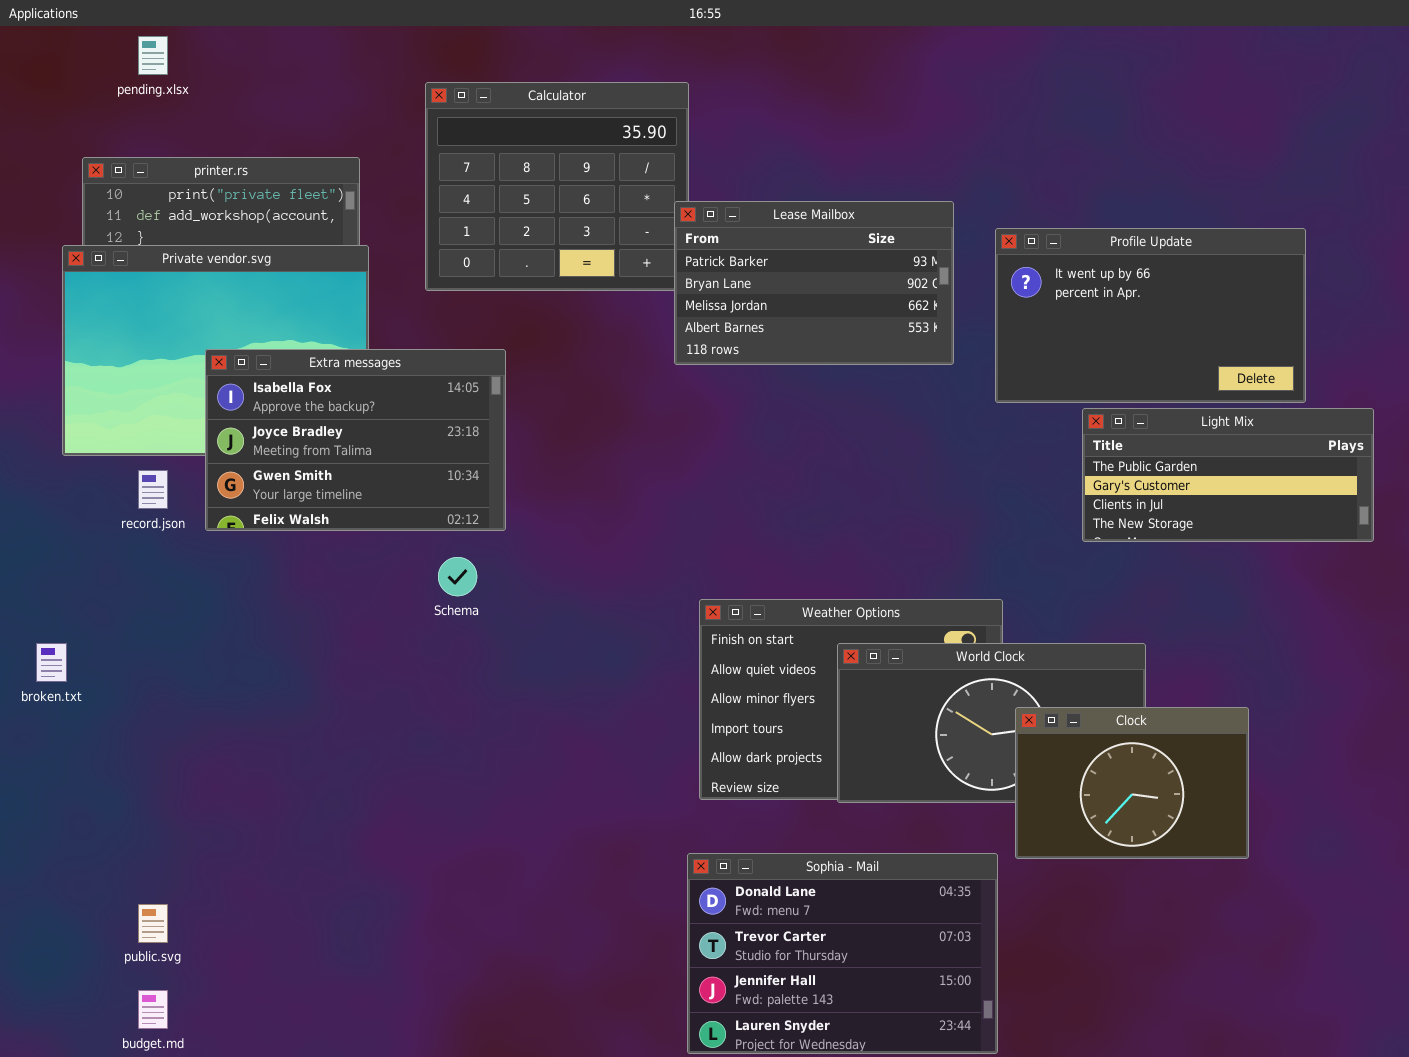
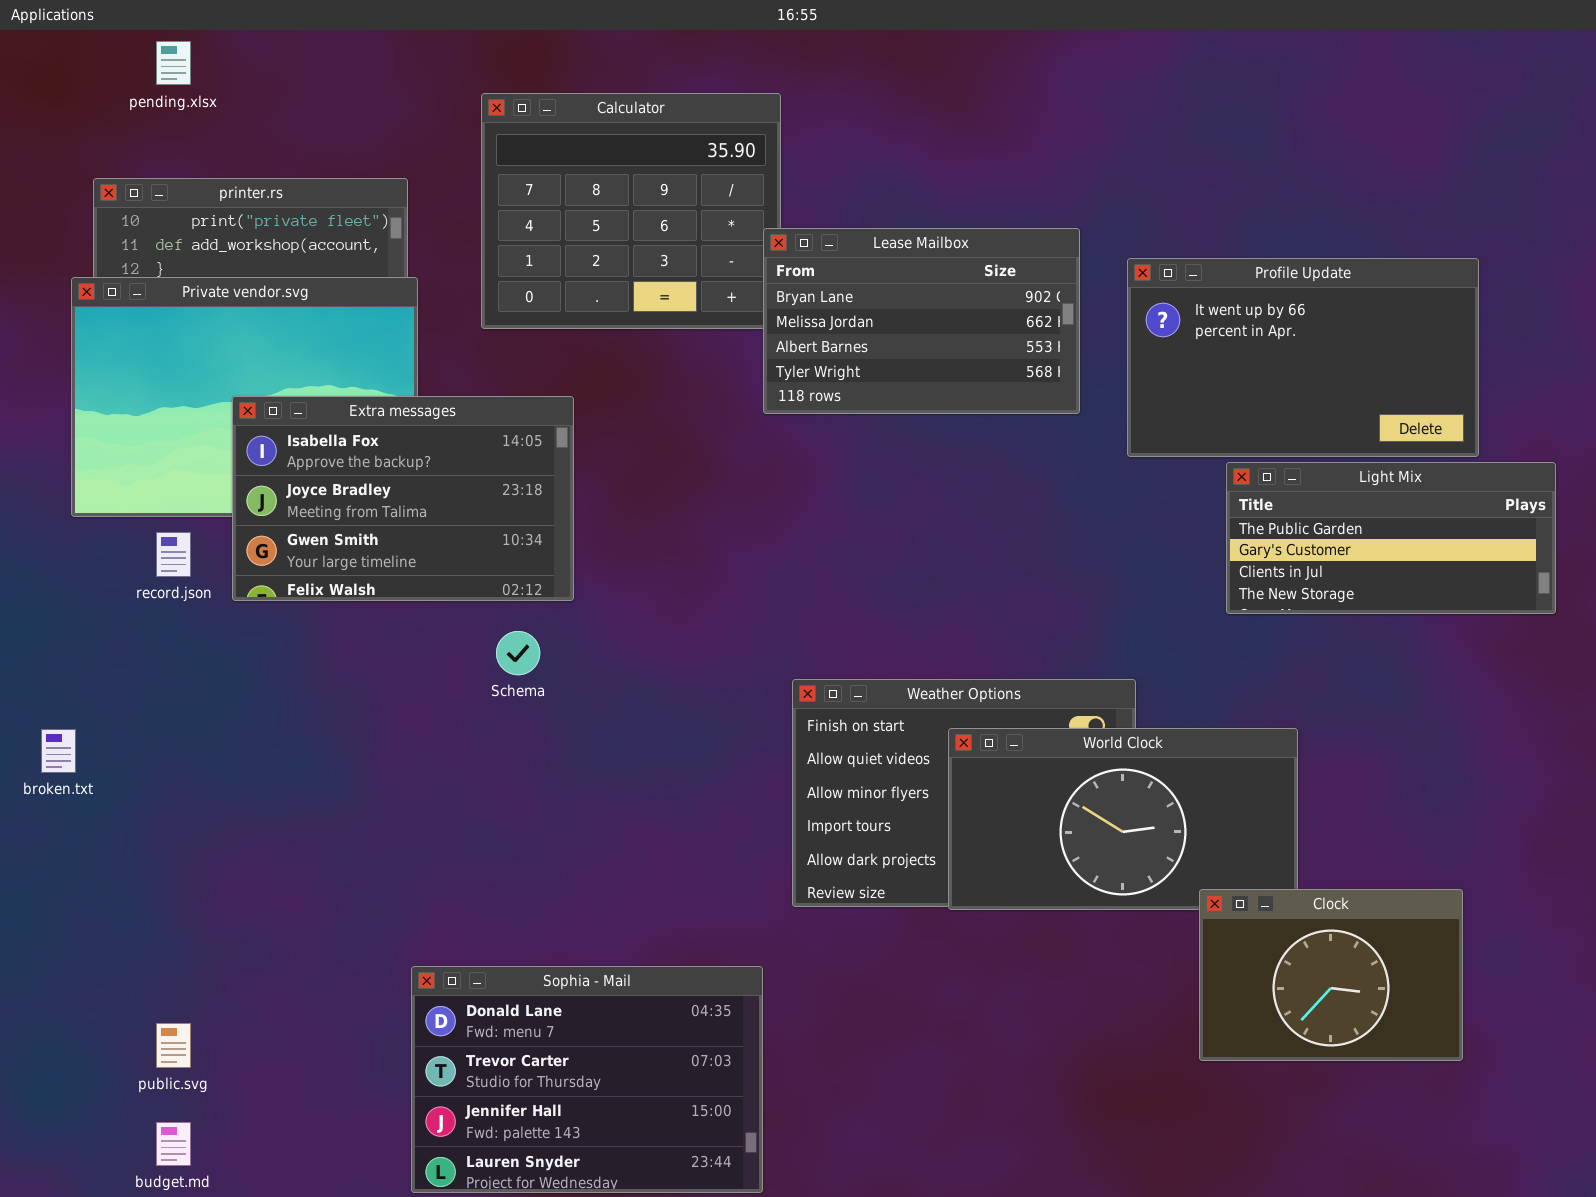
Lease Mailbox: [674,201,954,365] -> [763,228,1080,414], scrolled down 1 row
Clock: [1015,707,1249,859] -> [1199,889,1463,1061], moved
Sophia - Mail: [687,853,998,1054] -> [411,966,763,1193], moved

